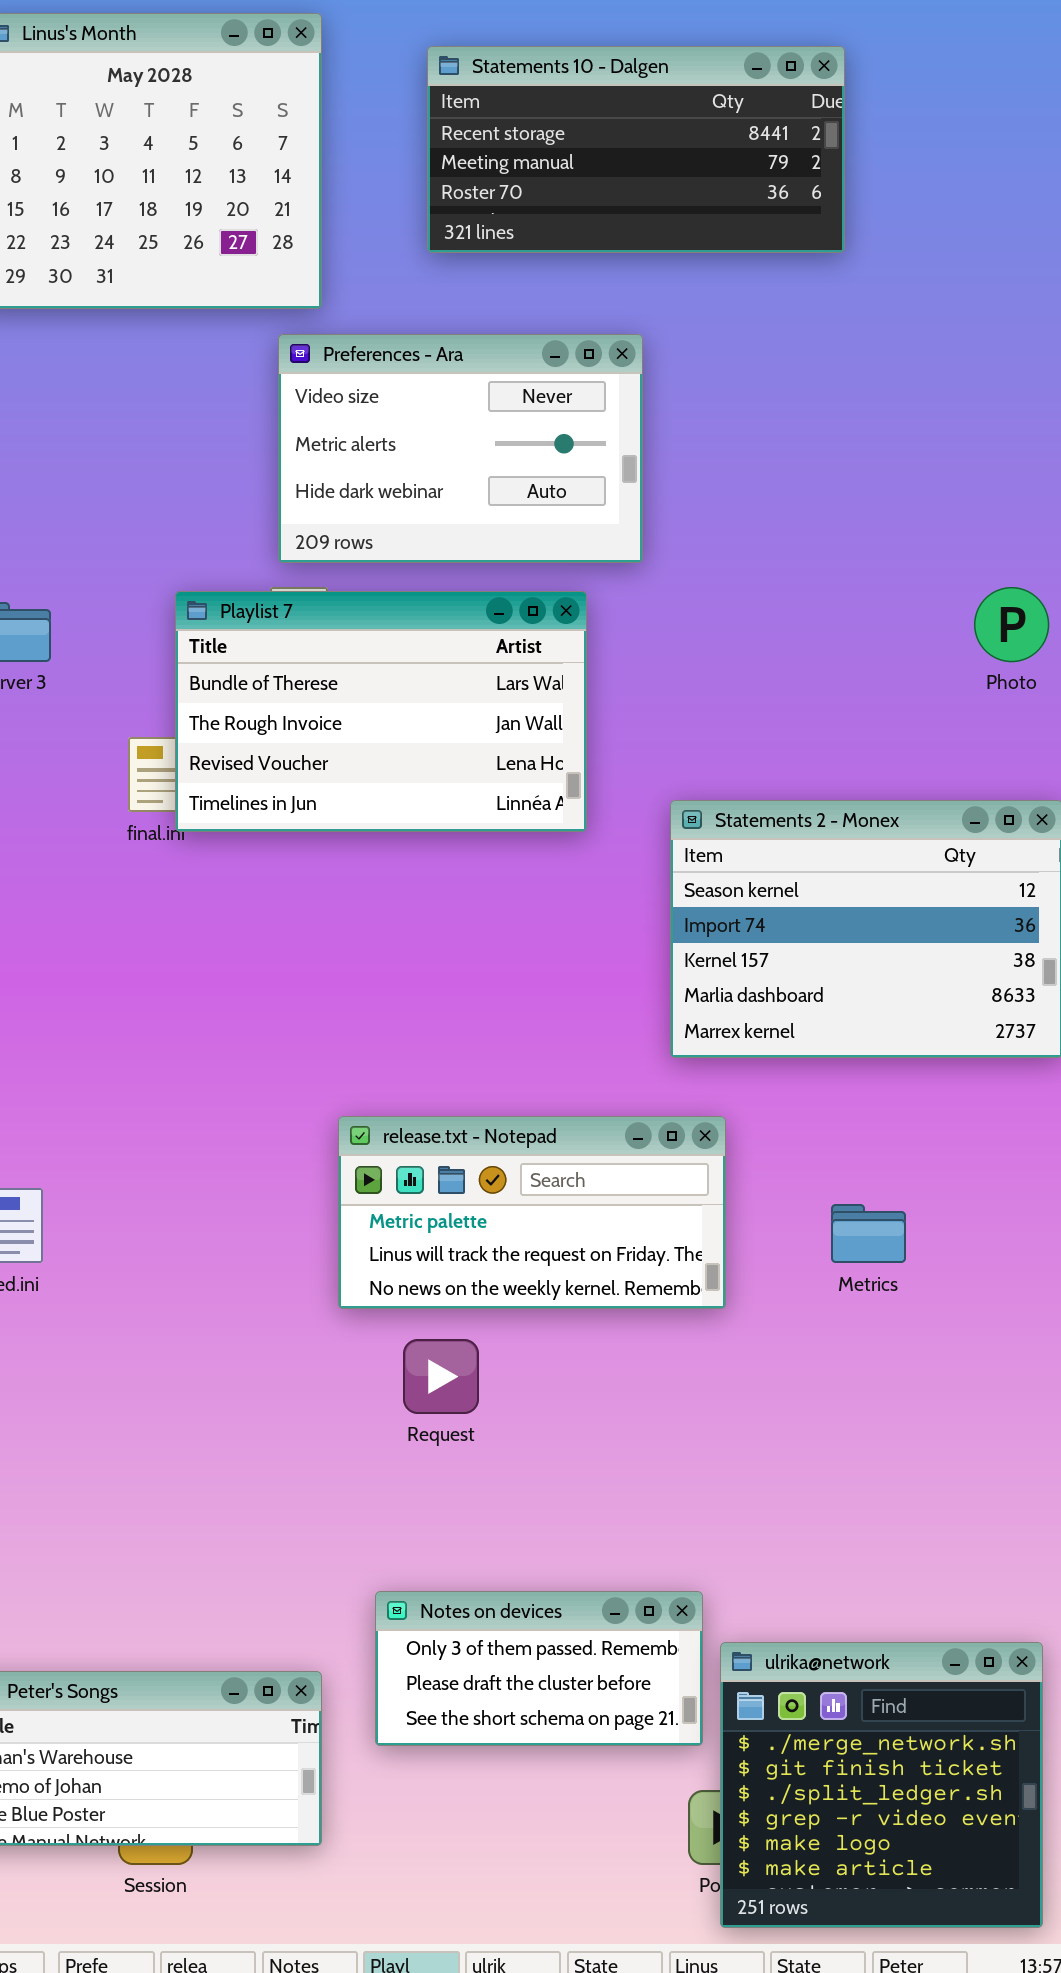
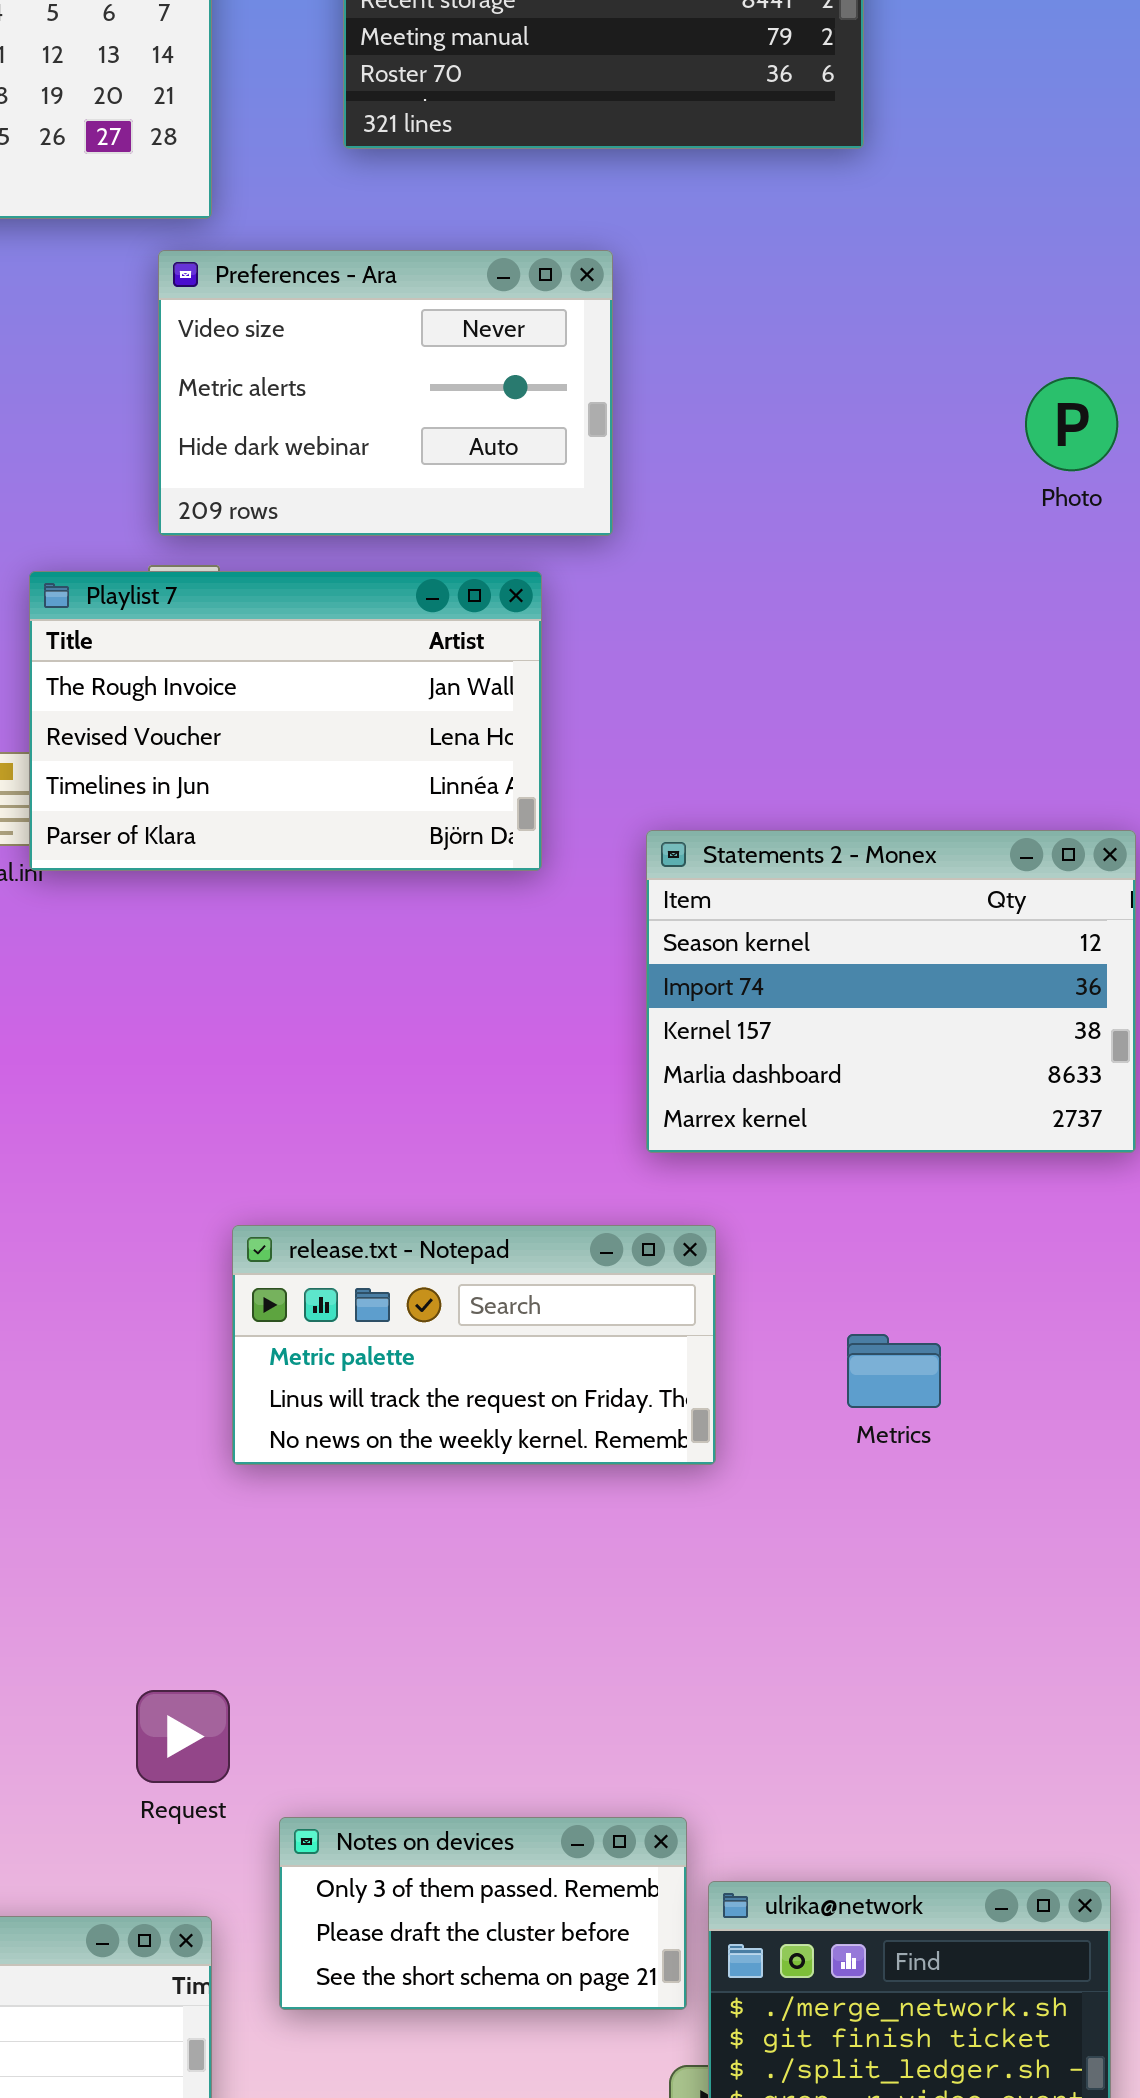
Photo: [974,587,1049,662] -> [1025,377,1118,471], moved
Playlist 7: [175,591,587,832] -> [29,571,542,871], scrolled down 1 row
Request: [403,1339,479,1414] -> [136,1690,230,1783], moved

